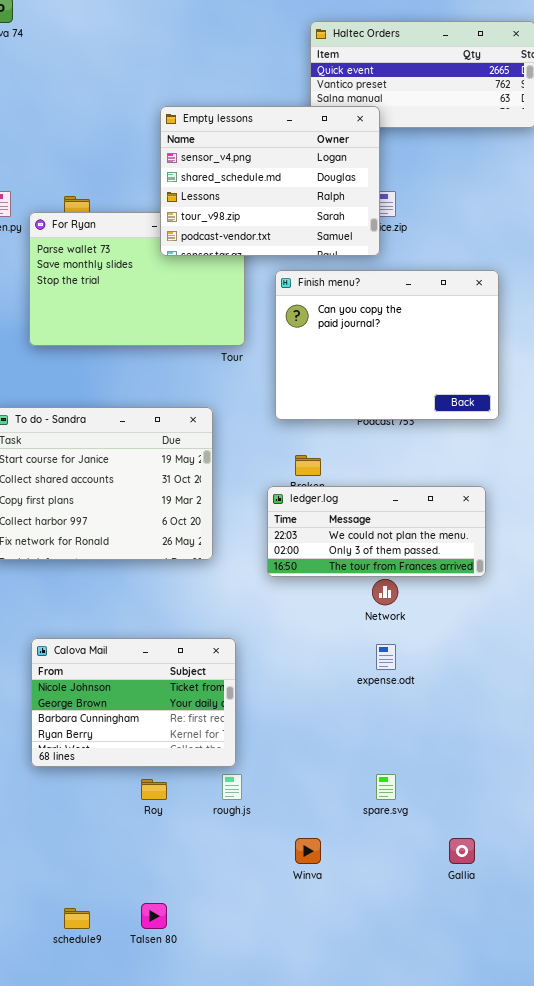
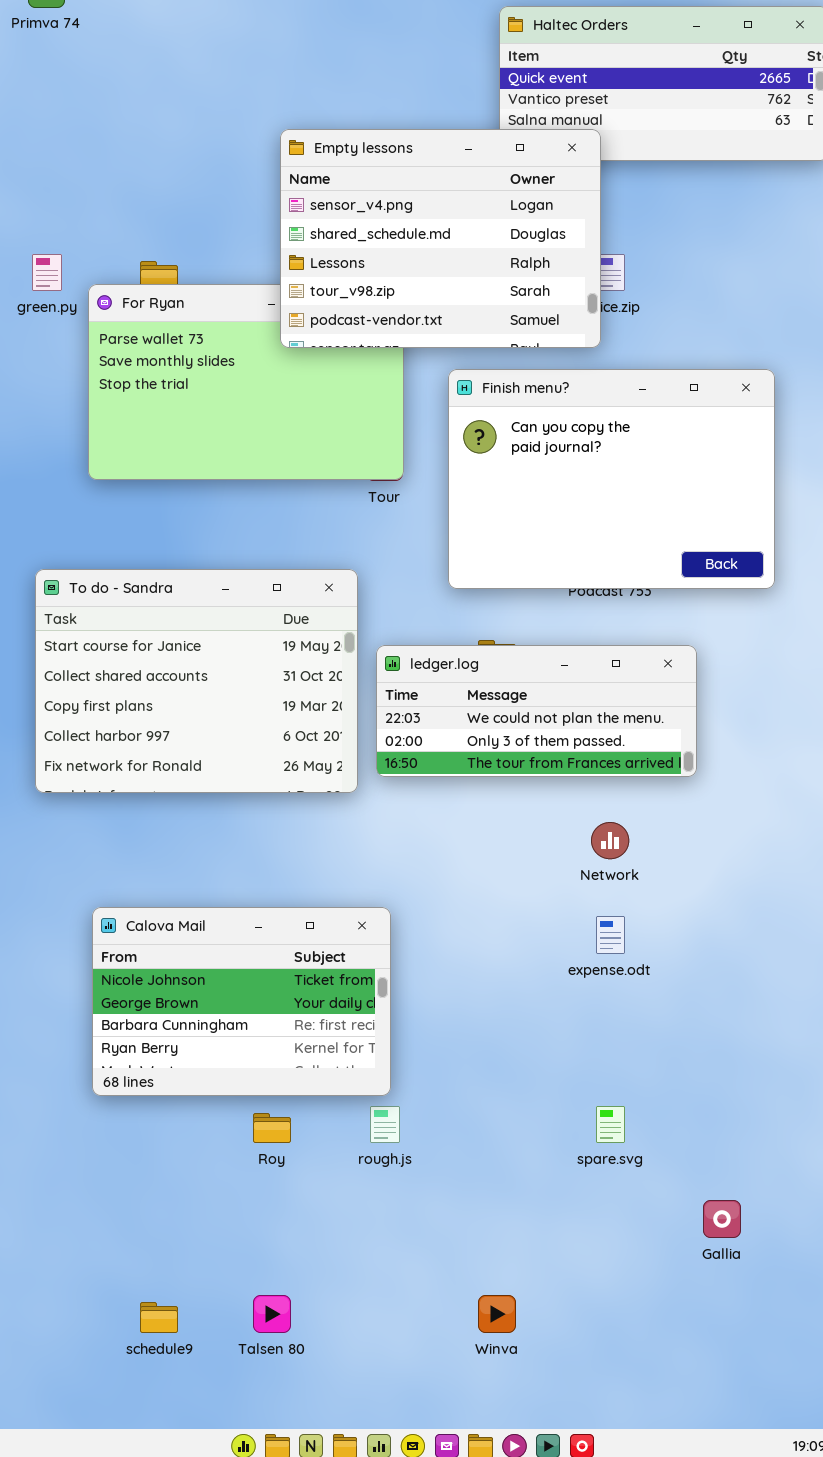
ledger.log: [267,486,486,577] -> [376,645,697,777], moved
Winva: [295,838,321,864] -> [478,1295,516,1333], moved

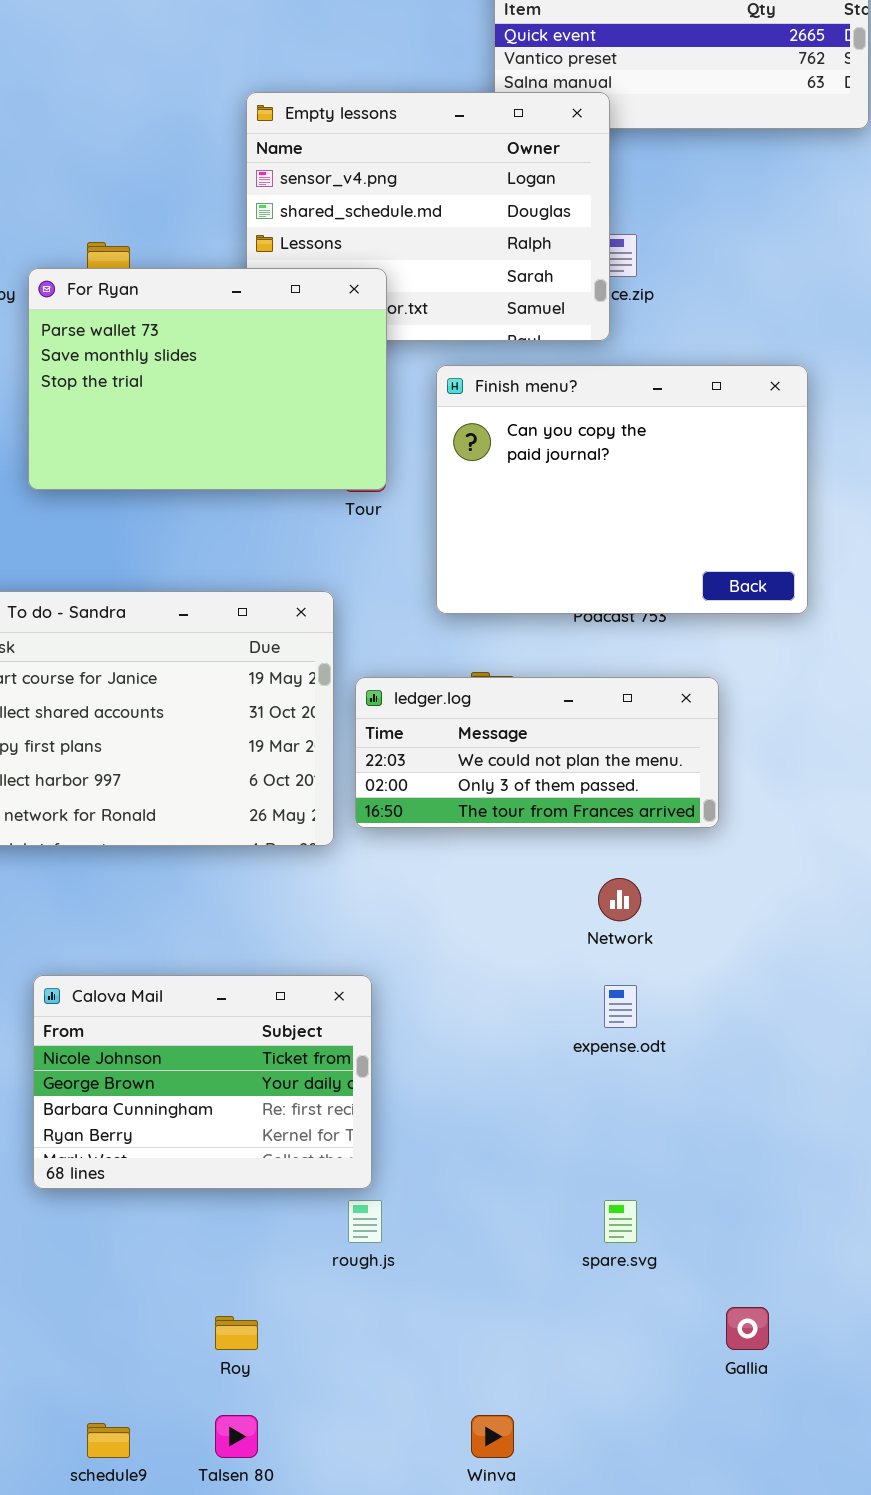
For Ryan: [88,284,404,480] -> [28,268,387,490], raised
Roy: [253,1113,291,1143] -> [215,1316,258,1350], moved

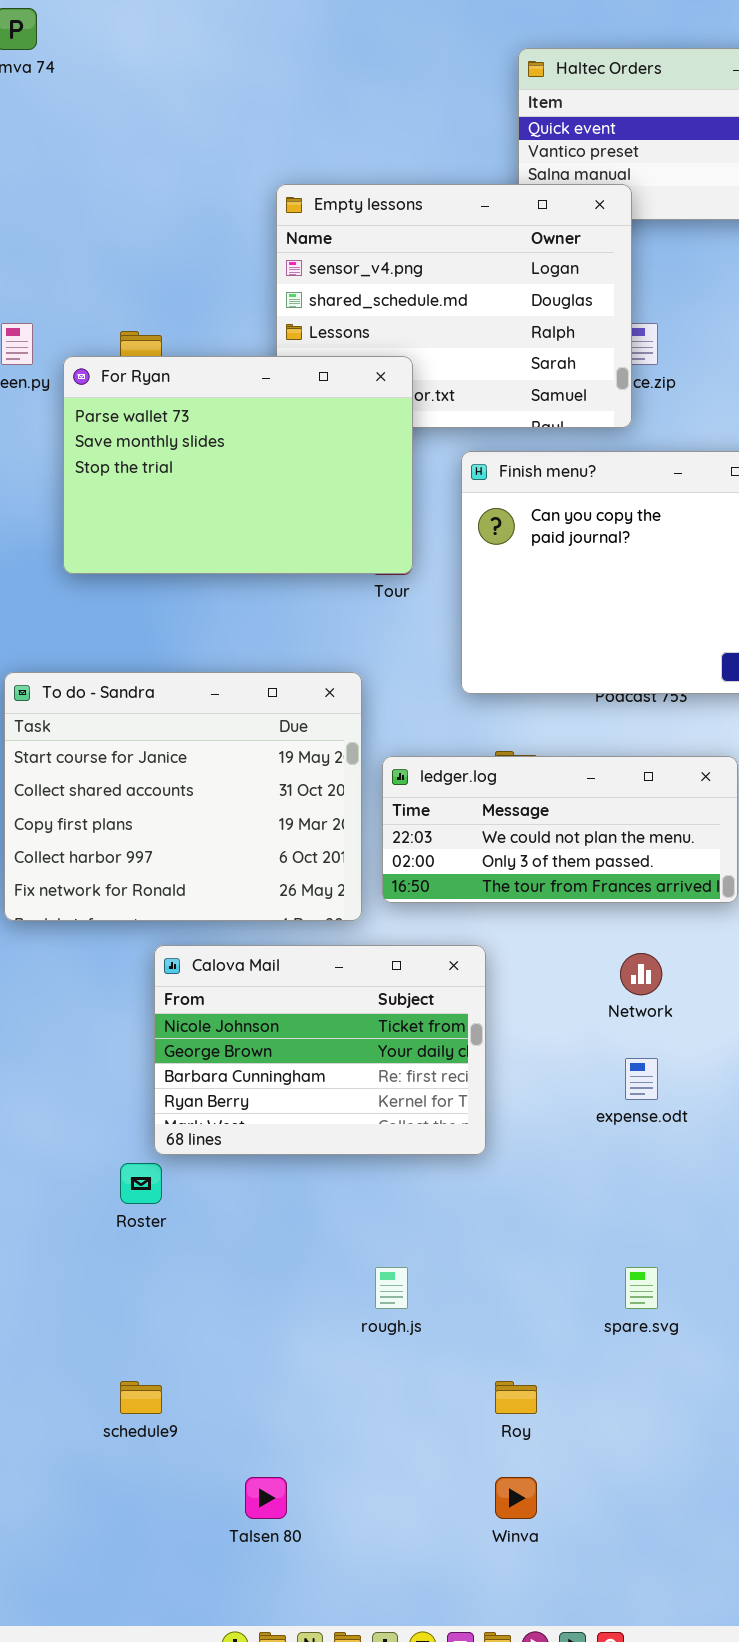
Calova Mail: [33,975,372,1189] -> [154,945,486,1155], moved
Roy: [215,1316,258,1350] -> [495,1381,537,1414], moved
schedule9: [87,1423,130,1458] -> [120,1381,162,1414], moved

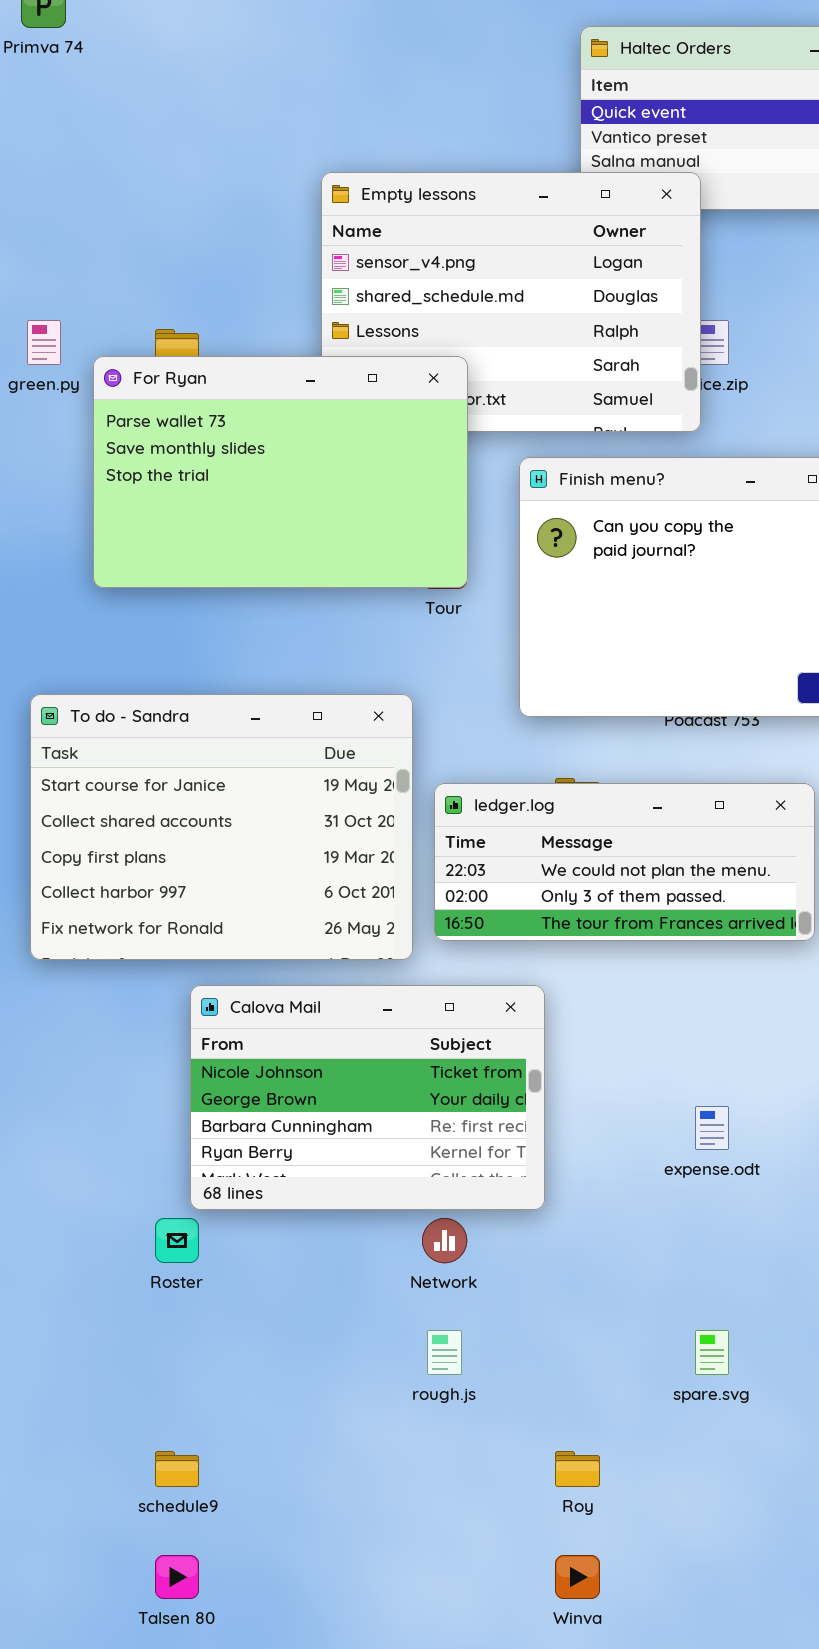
Network: [620,953,662,995] -> [422,1218,467,1263], moved
Talsen 80: [245,1477,287,1519] -> [155,1555,199,1599], moved

